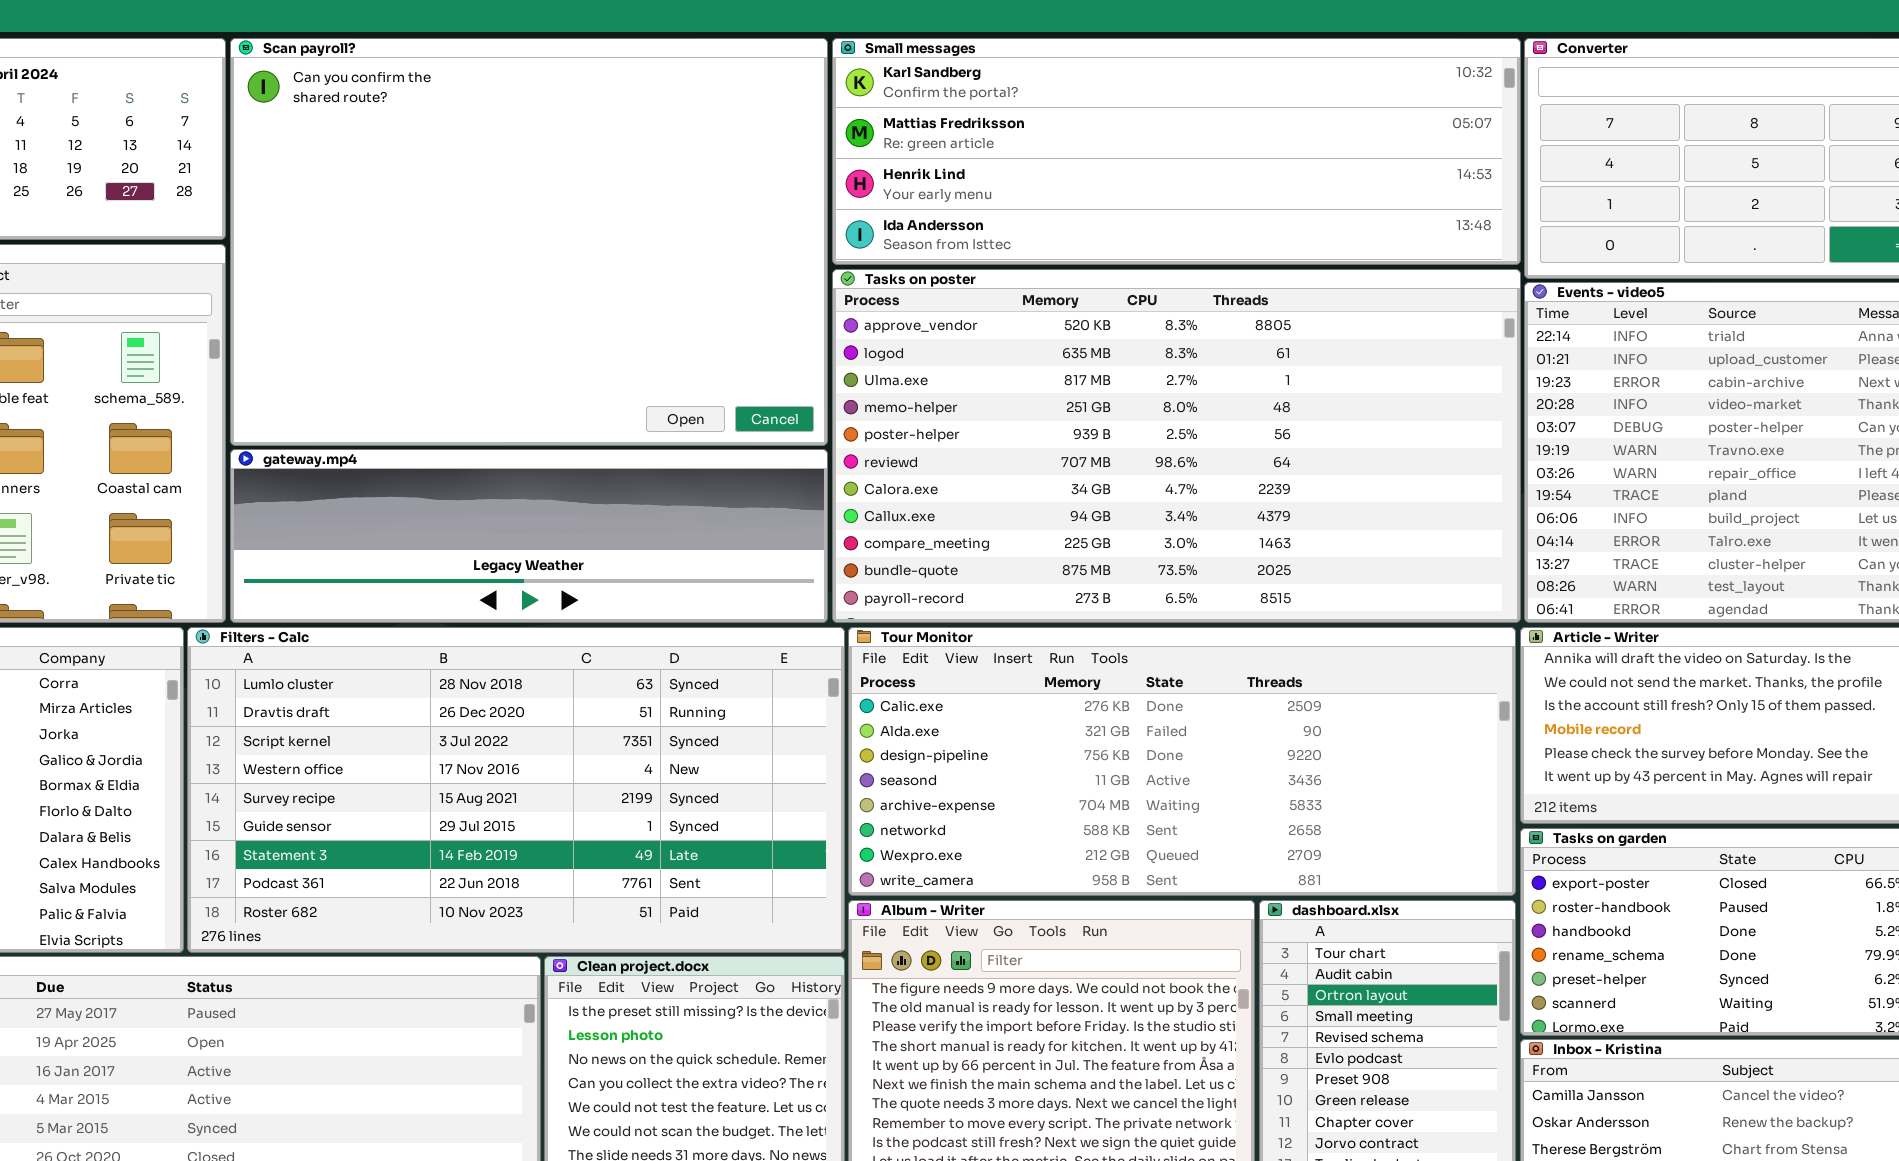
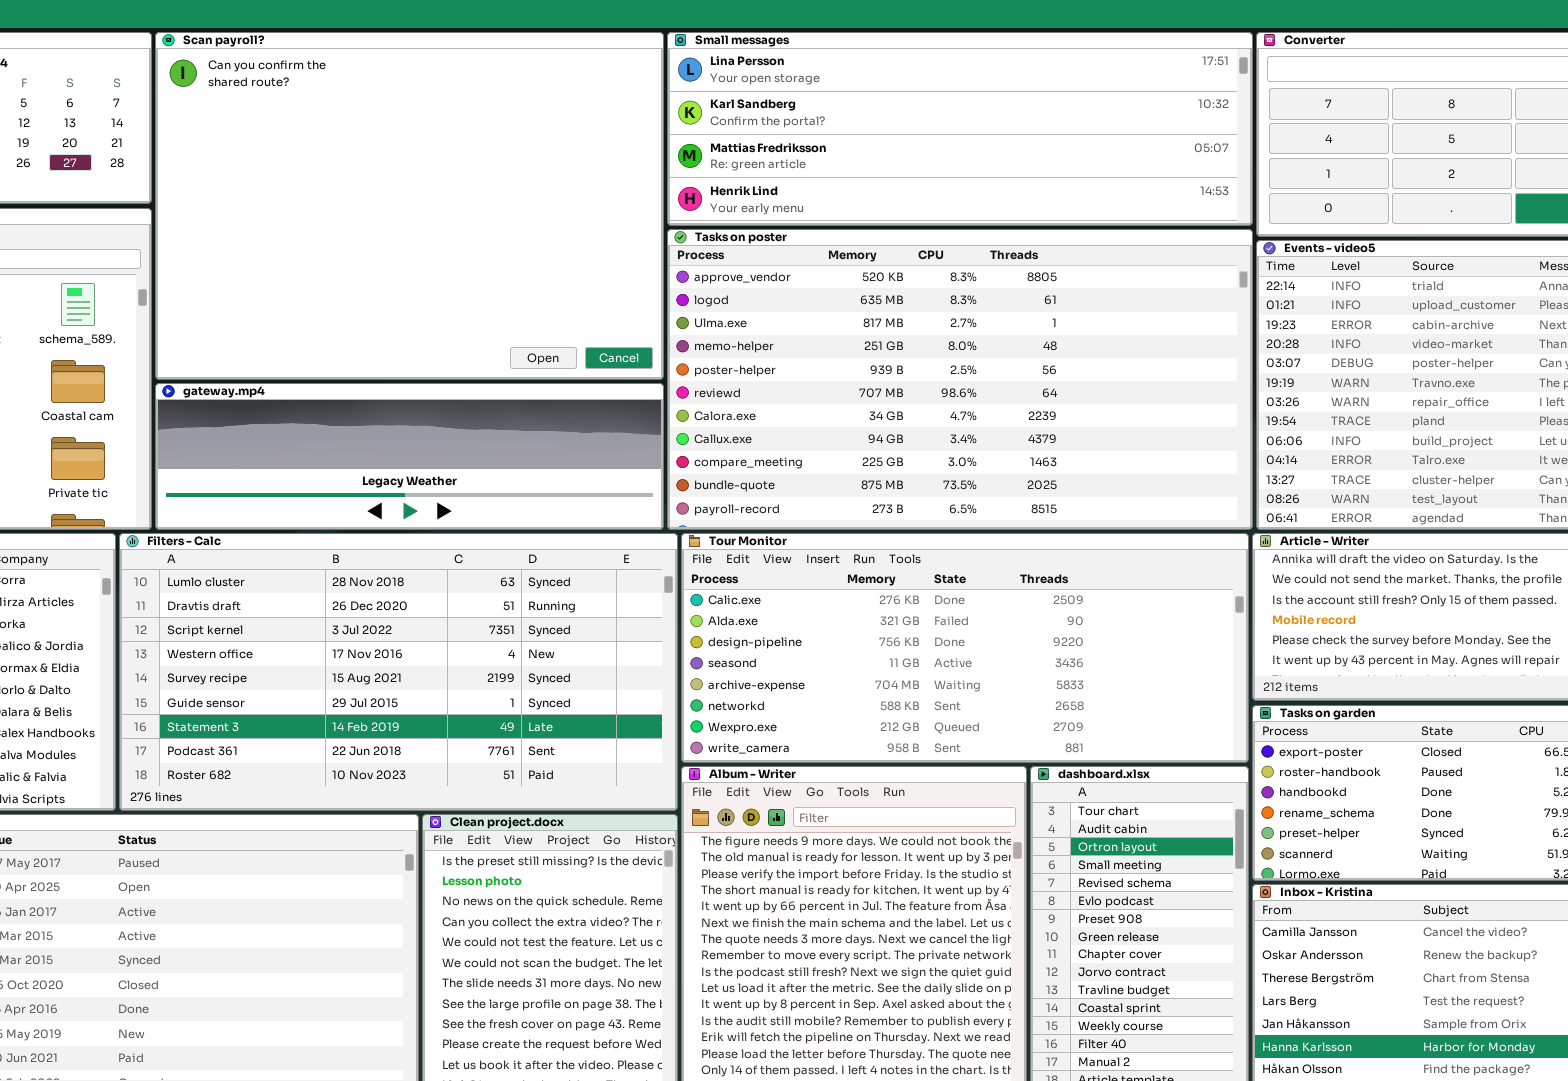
Small messages: [832,38,1521,265] -> [667,32,1253,226], scrolled up 1 row

